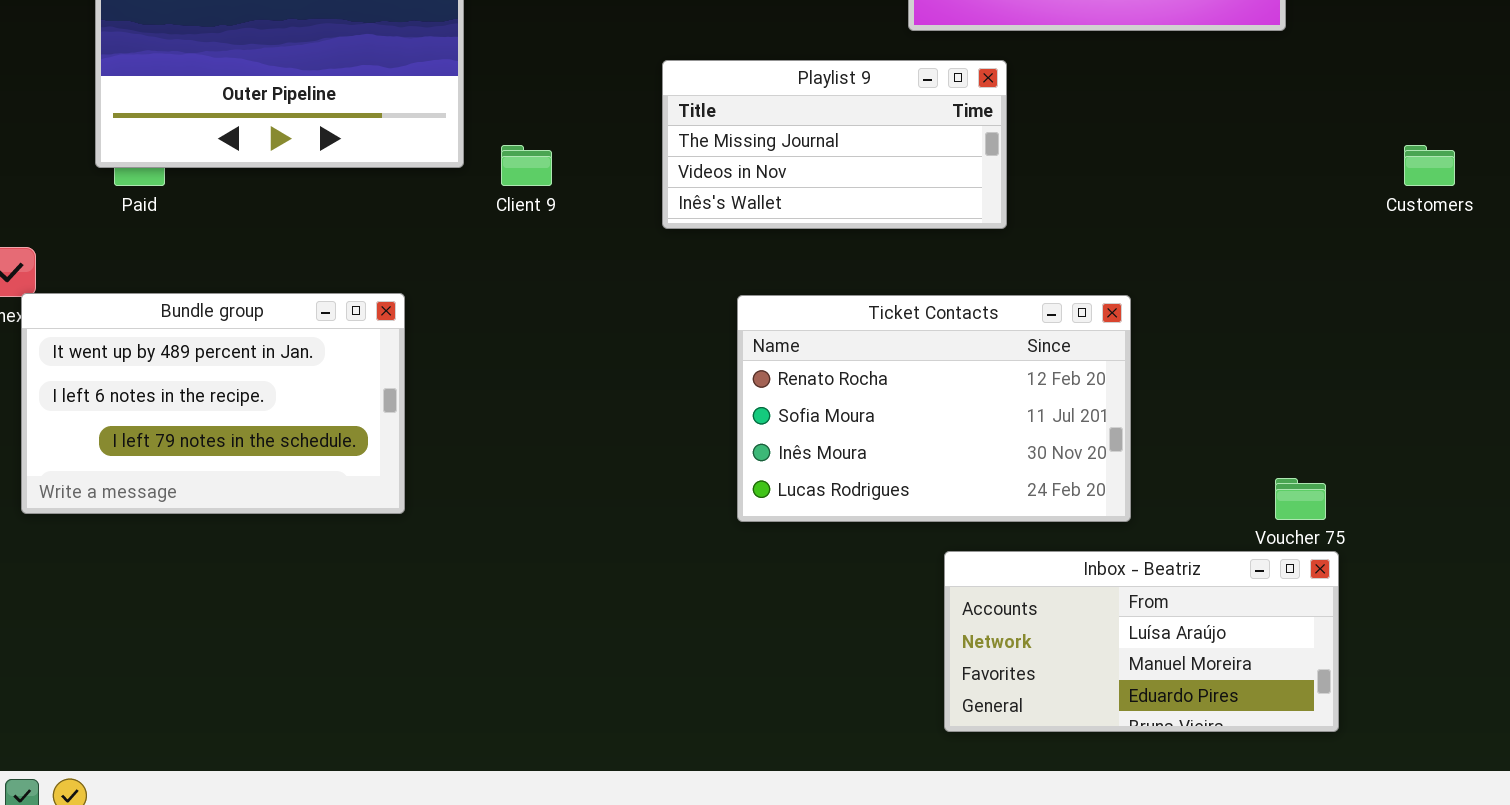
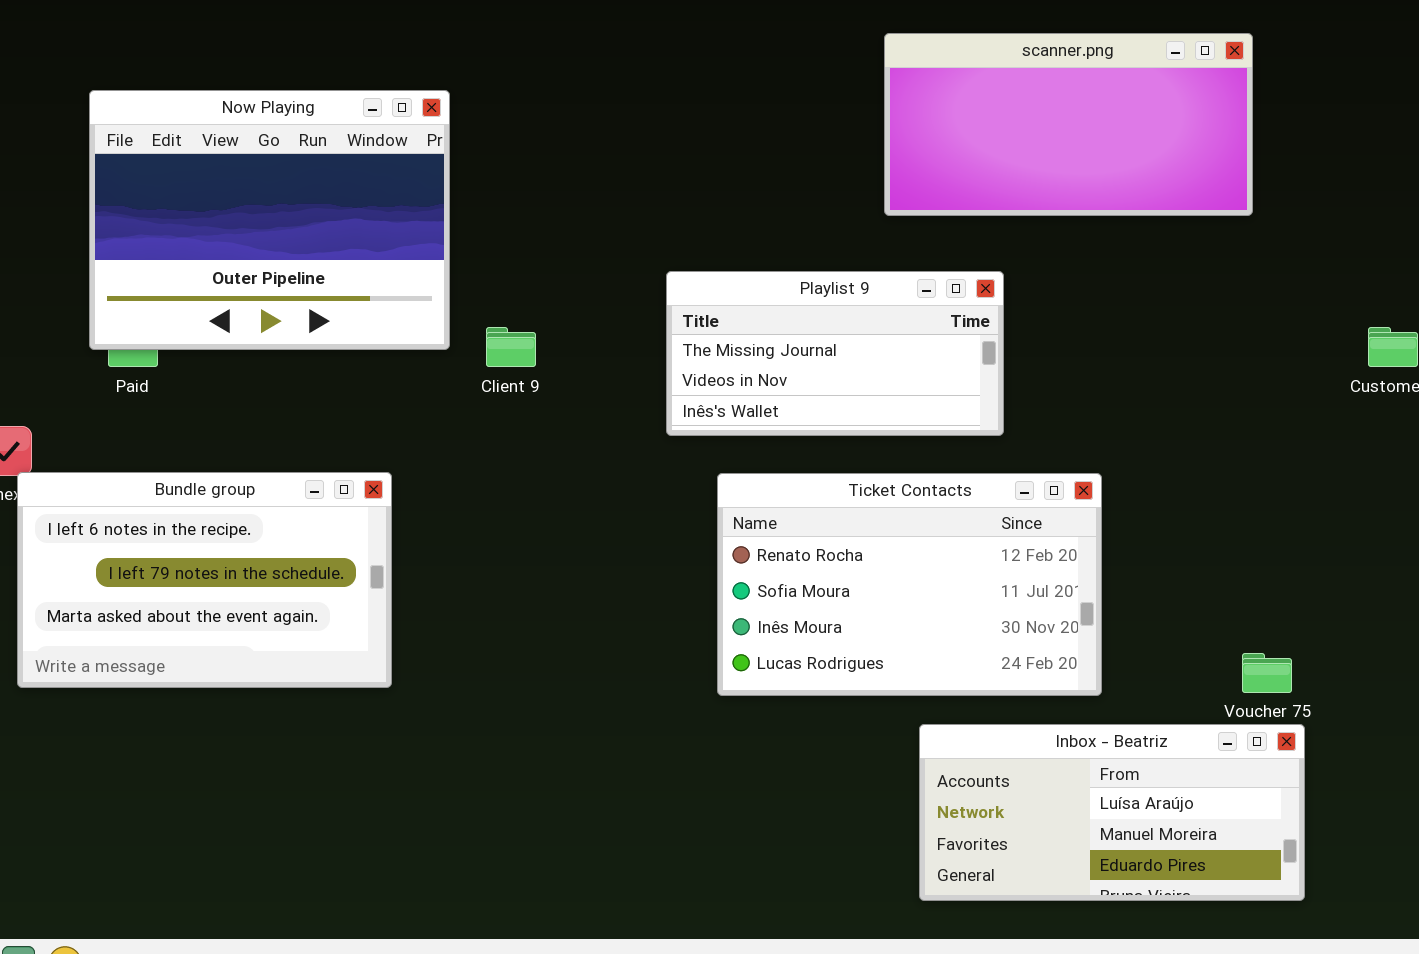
Playlist 9: [662,60,1007,229] -> [666,271,1004,436], moved
Bundle group: [21,293,405,514] -> [17,472,392,688], scrolled down 1 row

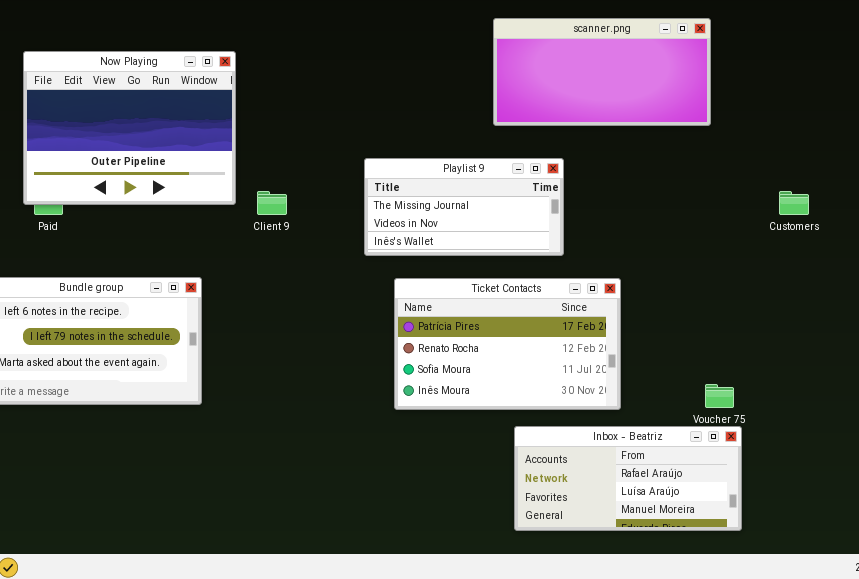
Ticket Contacts: [717,473,1102,696] -> [394,278,621,410], scrolled up 1 row
Inbox - Beatriz: [919,724,1305,901] -> [514,426,742,531], scrolled up 1 row

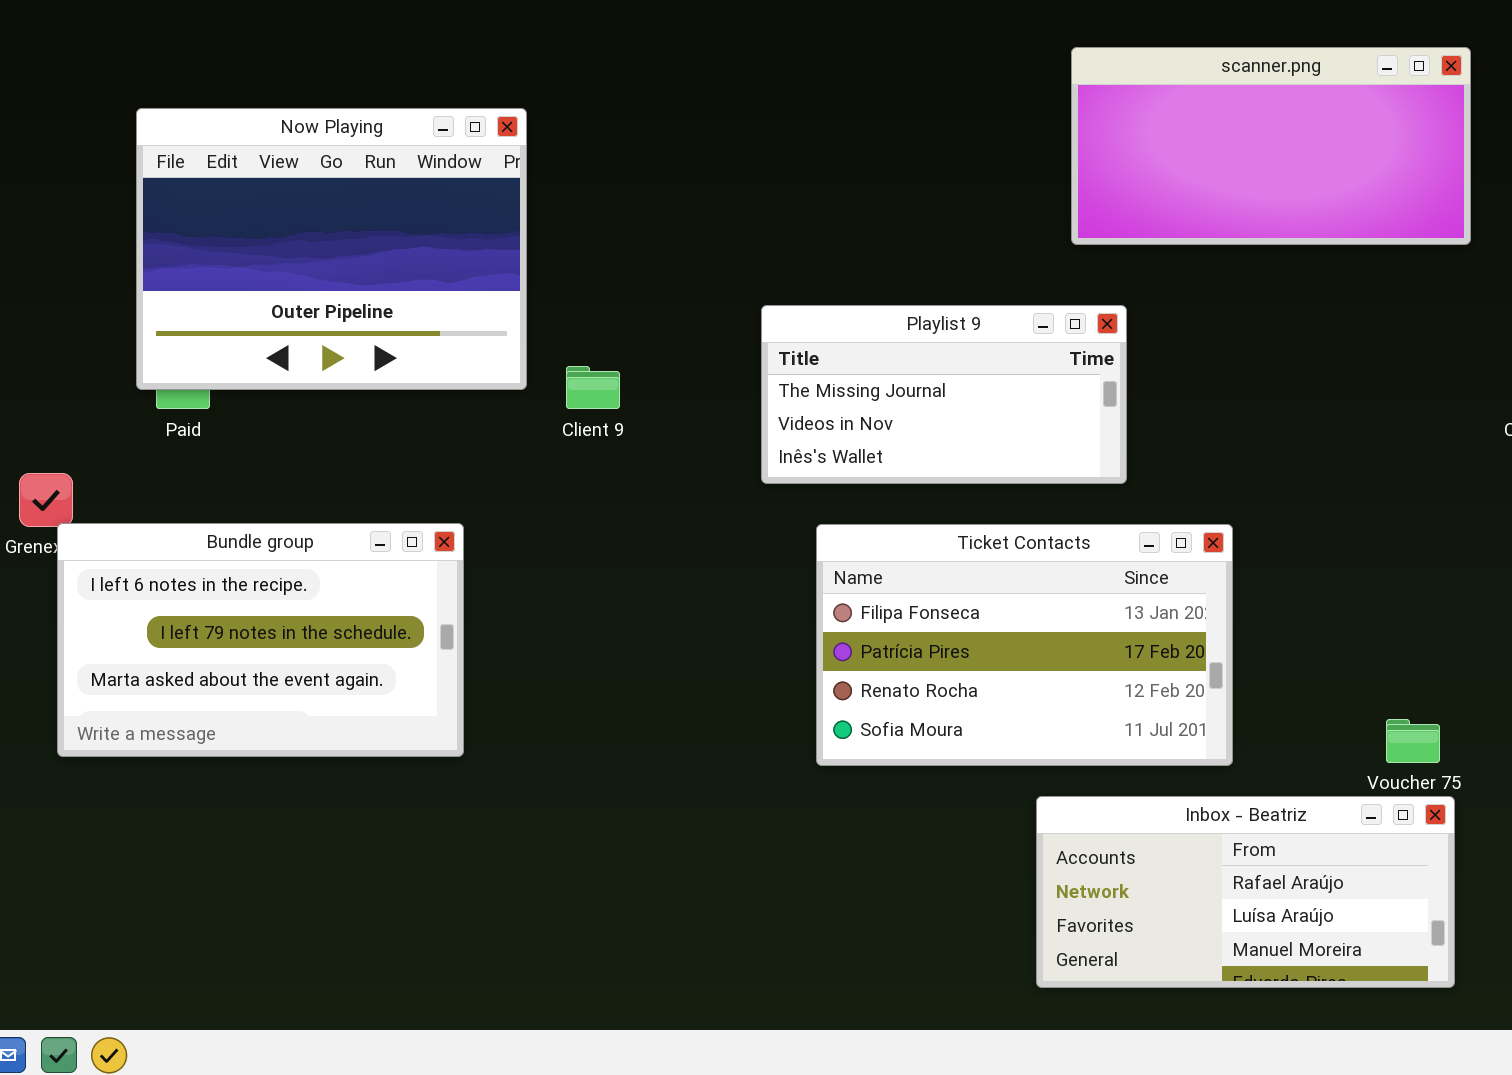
scanner.png: [493,18,711,126] -> [1071,47,1471,245], moved
Ticket Contacts: [394,278,621,410] -> [816,524,1233,766], scrolled up 1 row

